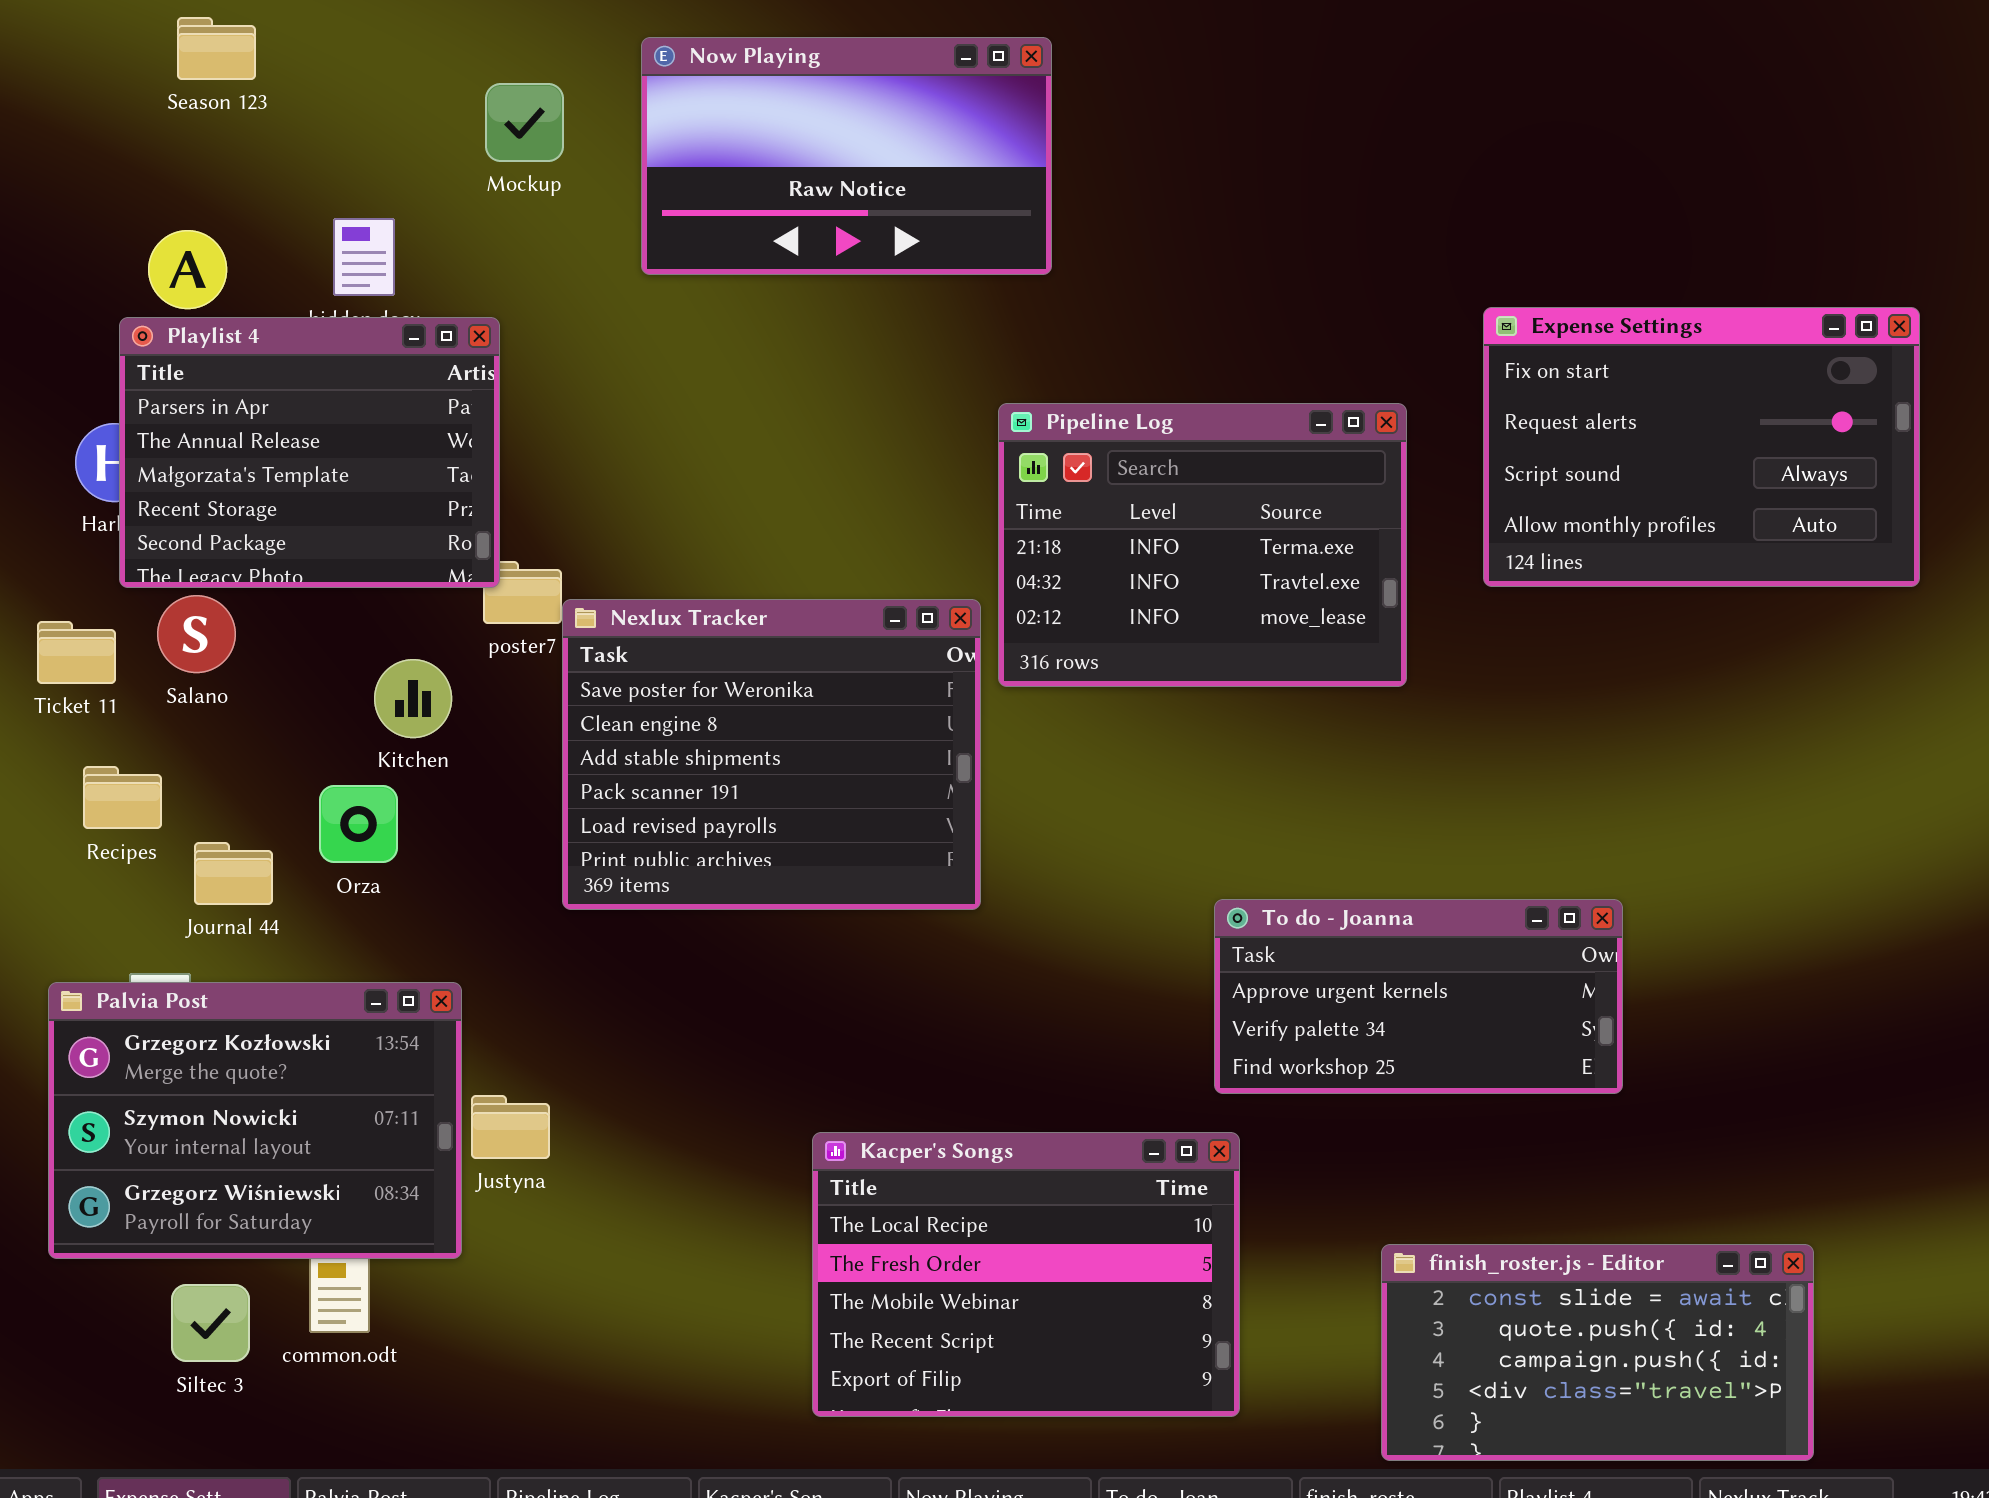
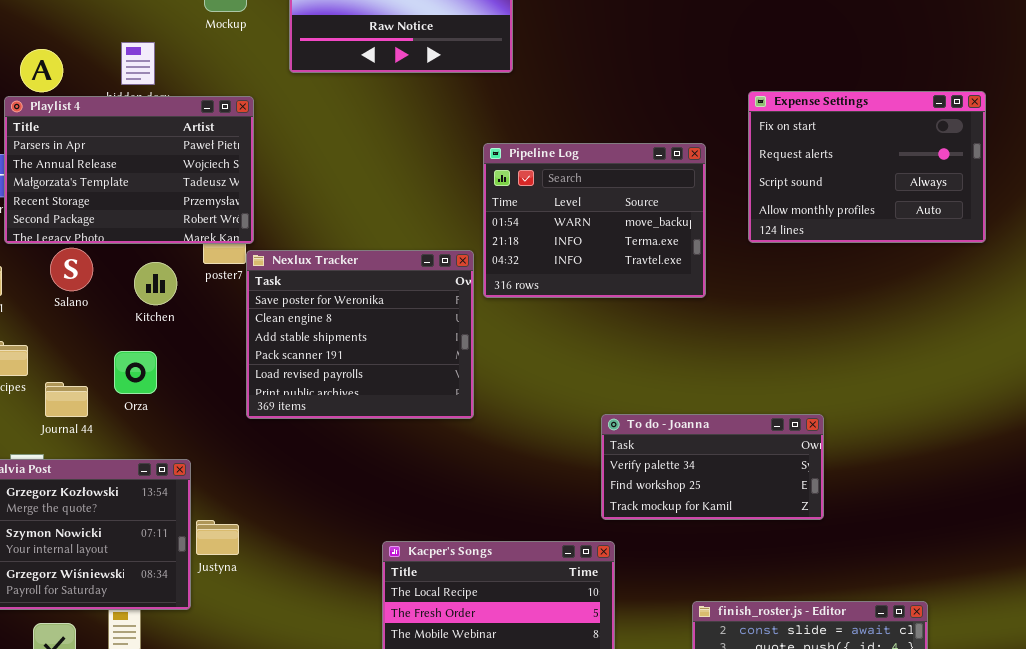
Playlist 4: [119,317,500,588] -> [4,96,254,244], resized
Pipeline Log: [998,403,1407,687] -> [483,143,706,298], scrolled up 1 row
Salano: [157,595,236,673] -> [50,248,93,291], moved
Kitchen: [374,659,452,738] -> [134,262,177,305], moved
To do - Joanna: [1214,899,1623,1094] -> [601,414,824,520], scrolled down 1 row

